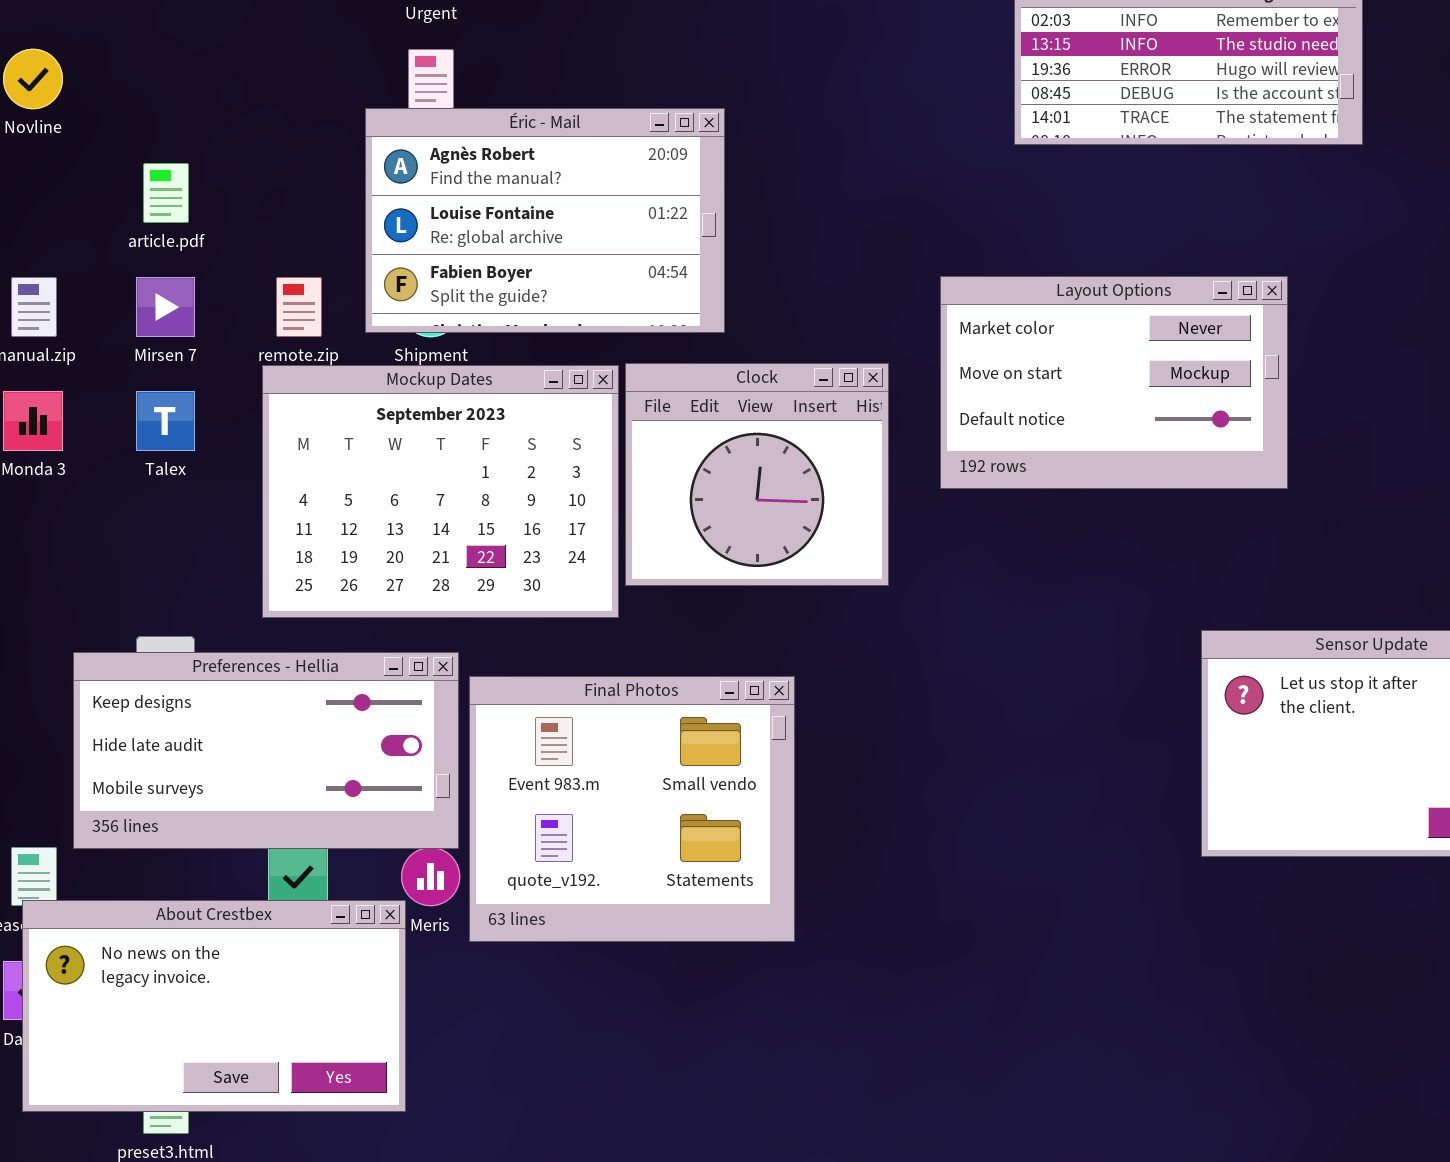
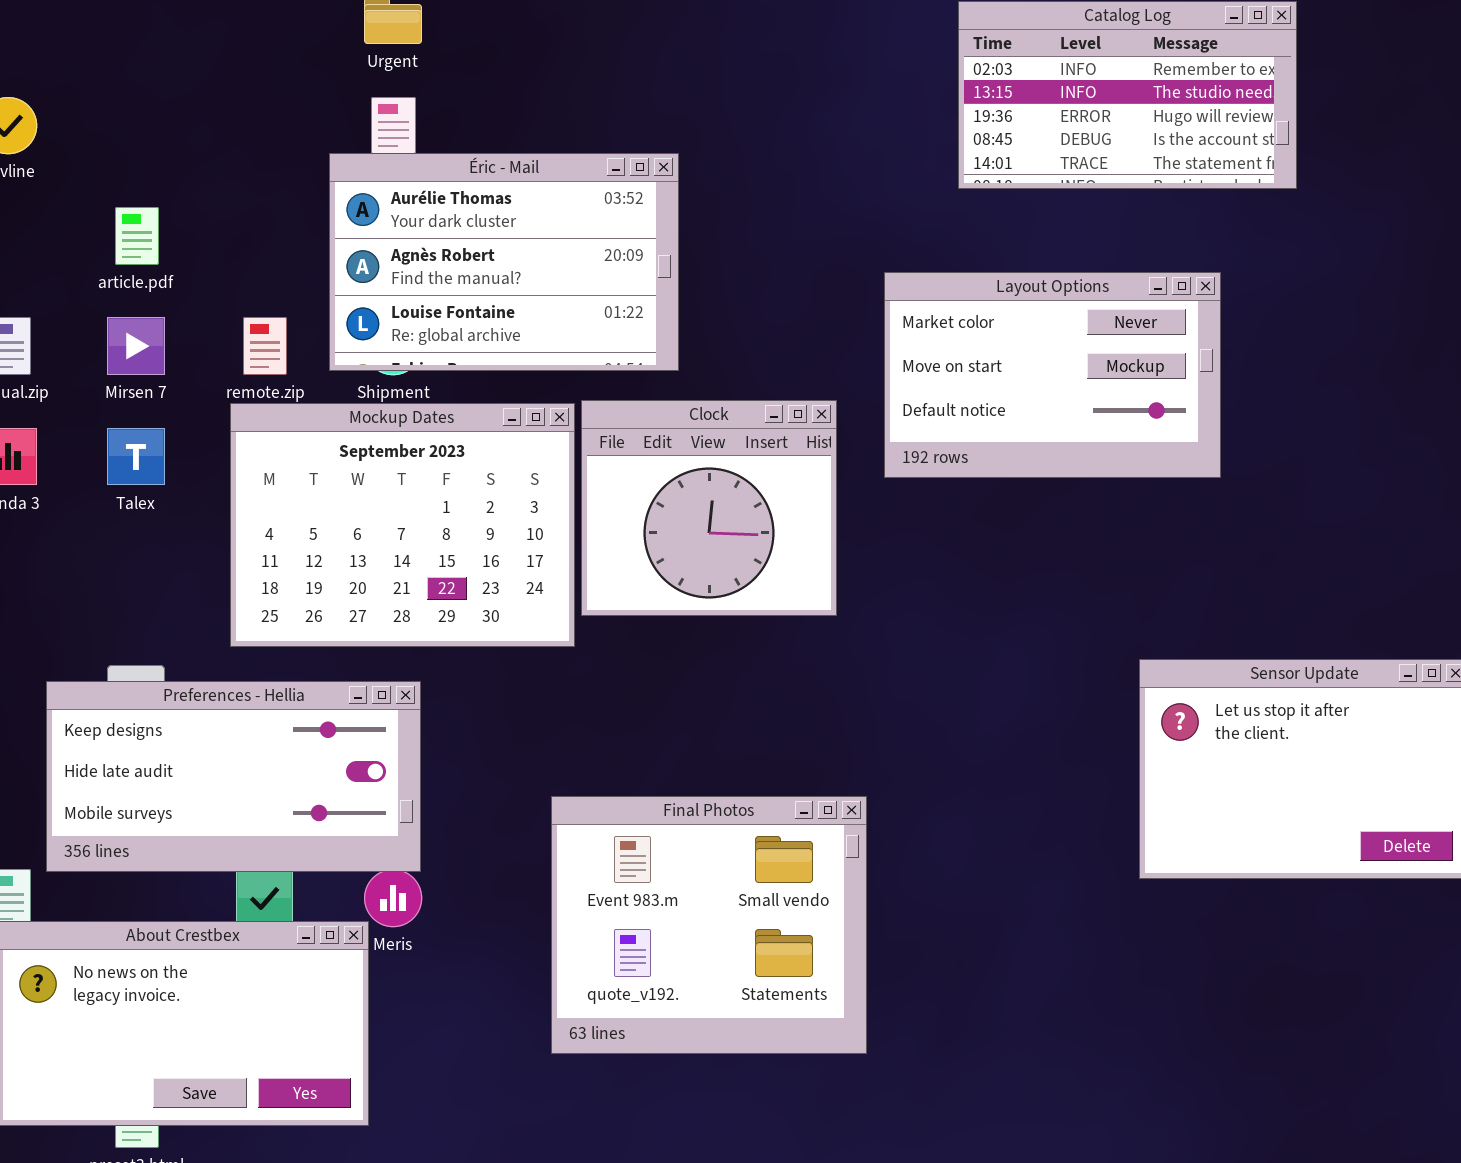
Éric - Mail: [365,108,725,333] -> [329,153,679,371], scrolled up 1 row
Layout Options: [940,276,1288,489] -> [884,272,1221,478], moved
Final Photos: [469,676,795,942] -> [551,796,867,1054], moved

